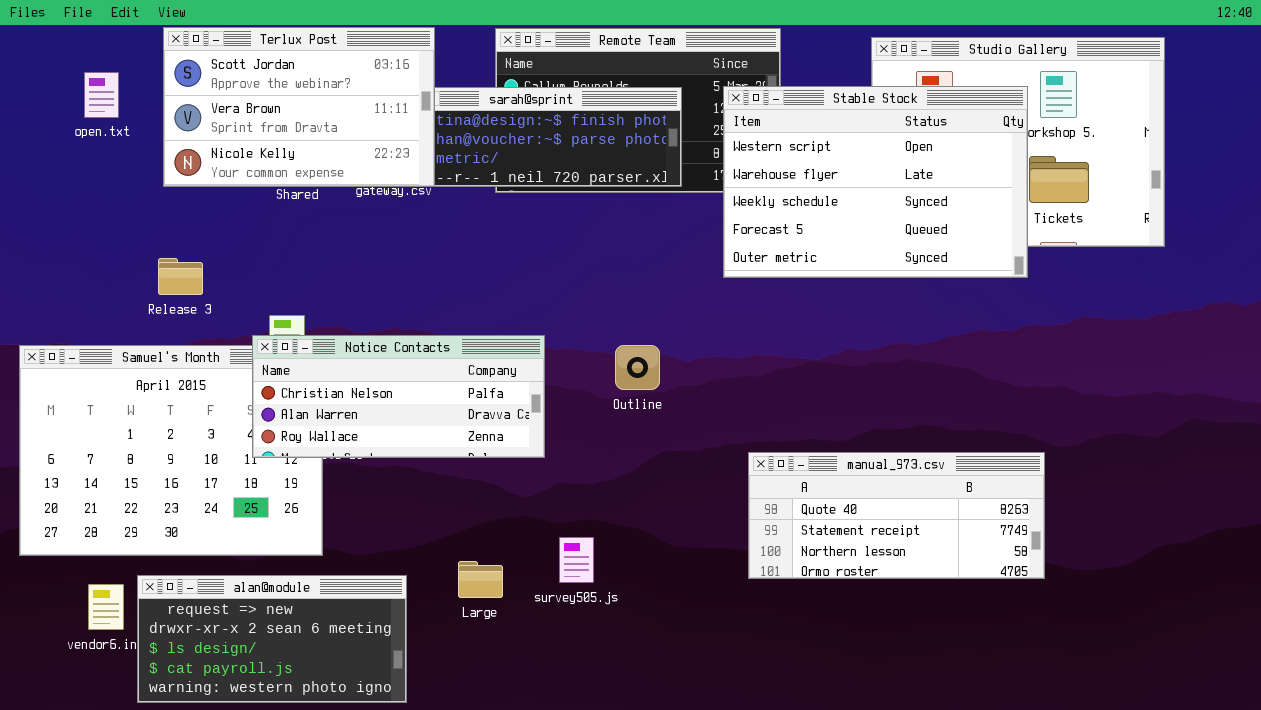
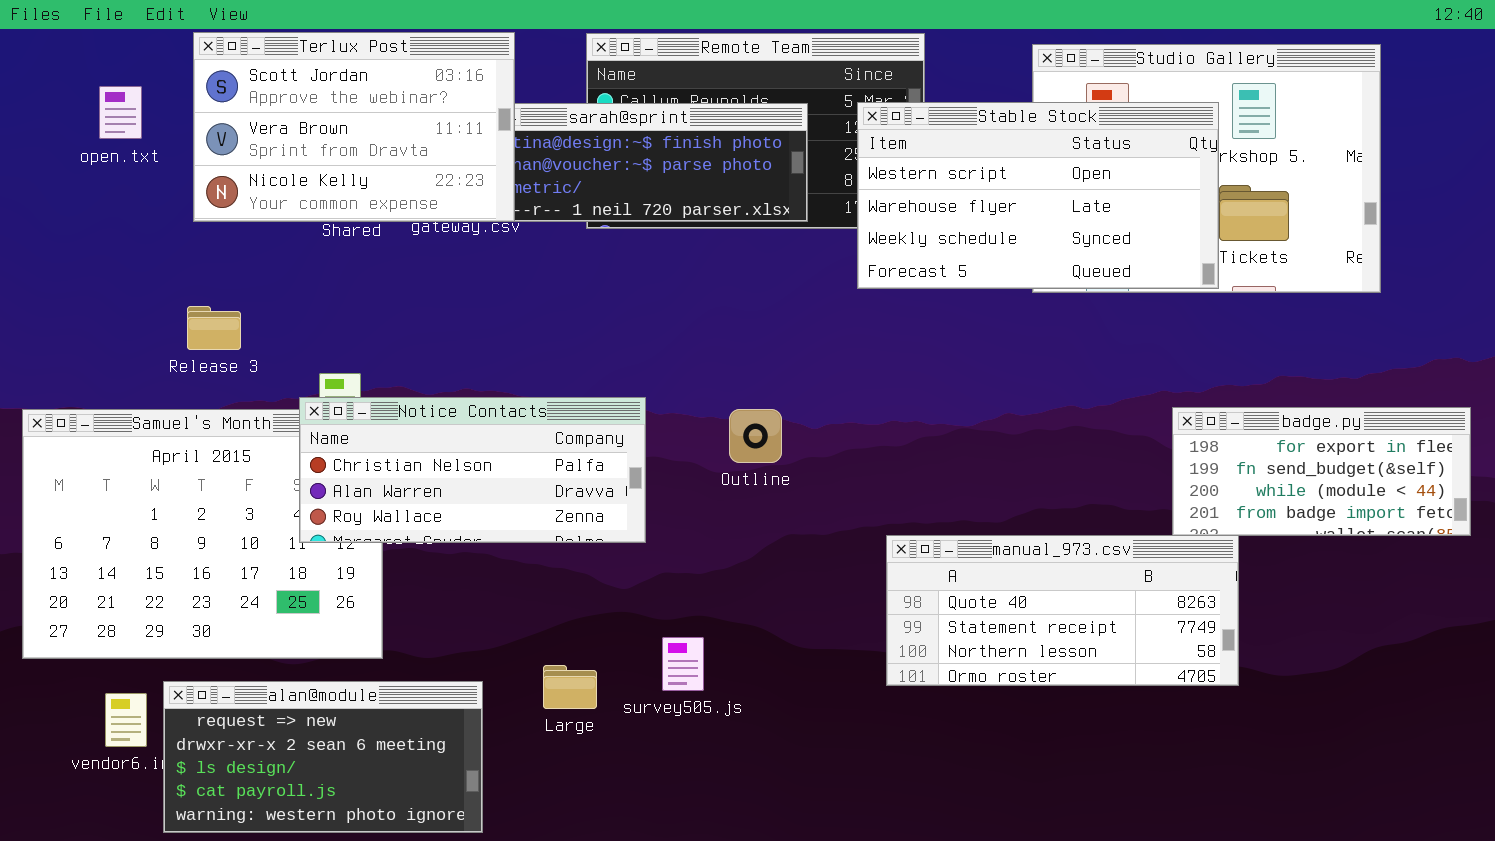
Stable Stock: [723,86,1028,278] -> [857,102,1219,289], resized
badge.py: none -> [1172,407,1471,536], opened

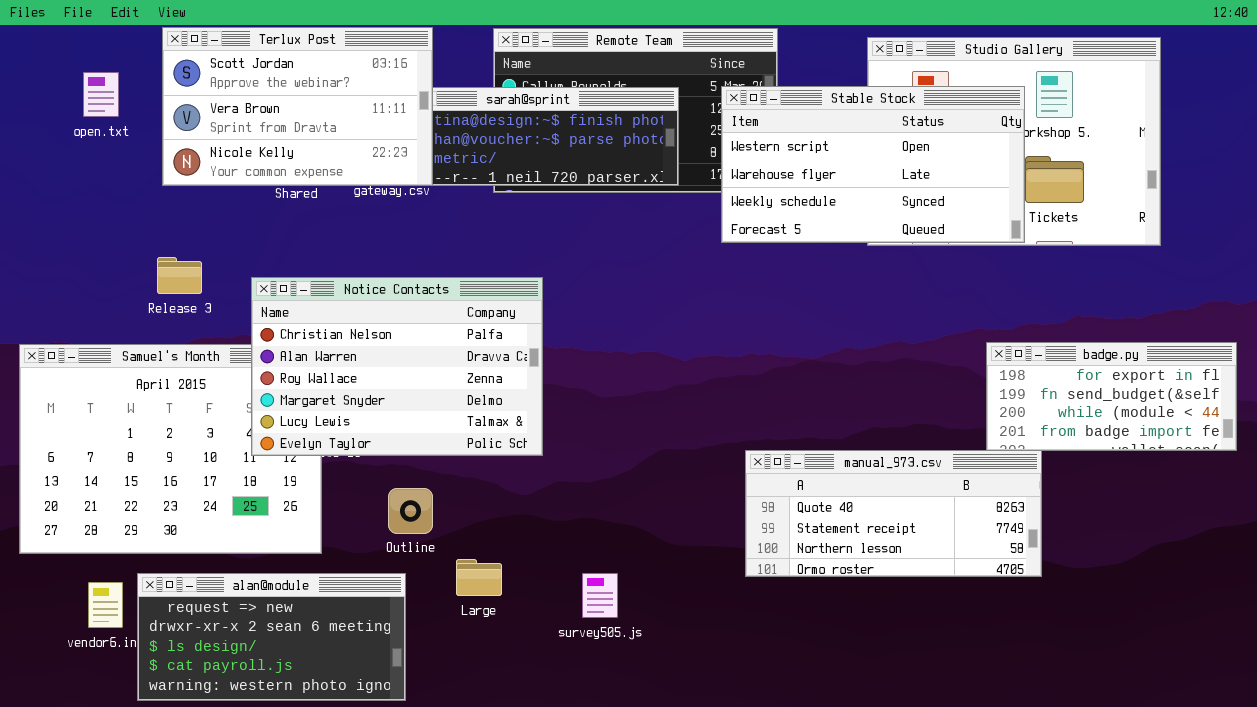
Notice Contacts: [299,397,646,543] -> [251,277,543,456], resized
Outline: [729,409,782,463] -> [388,488,433,534], moved
survey505.js: [662,637,704,691] -> [582,573,618,618], moved

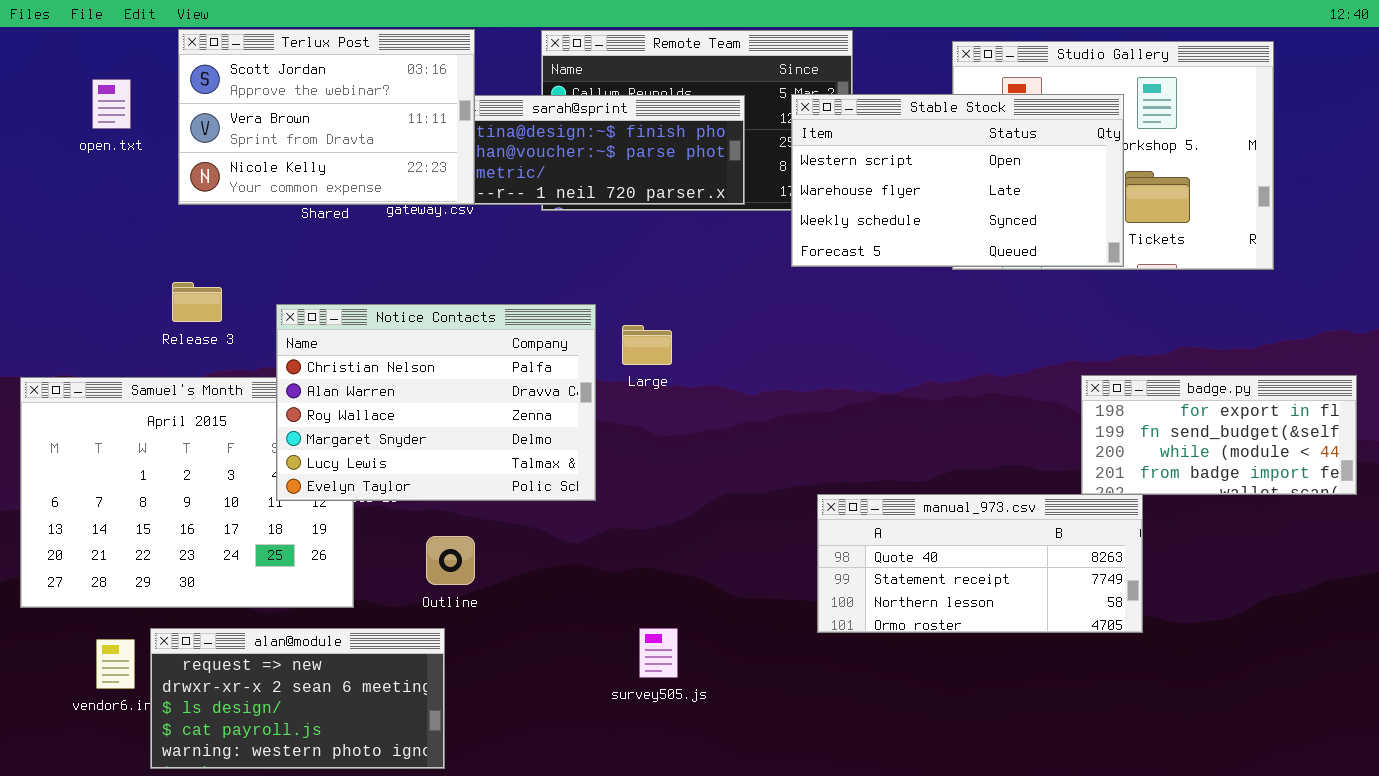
Large: [456,559,502,596] -> [622,325,672,365], moved

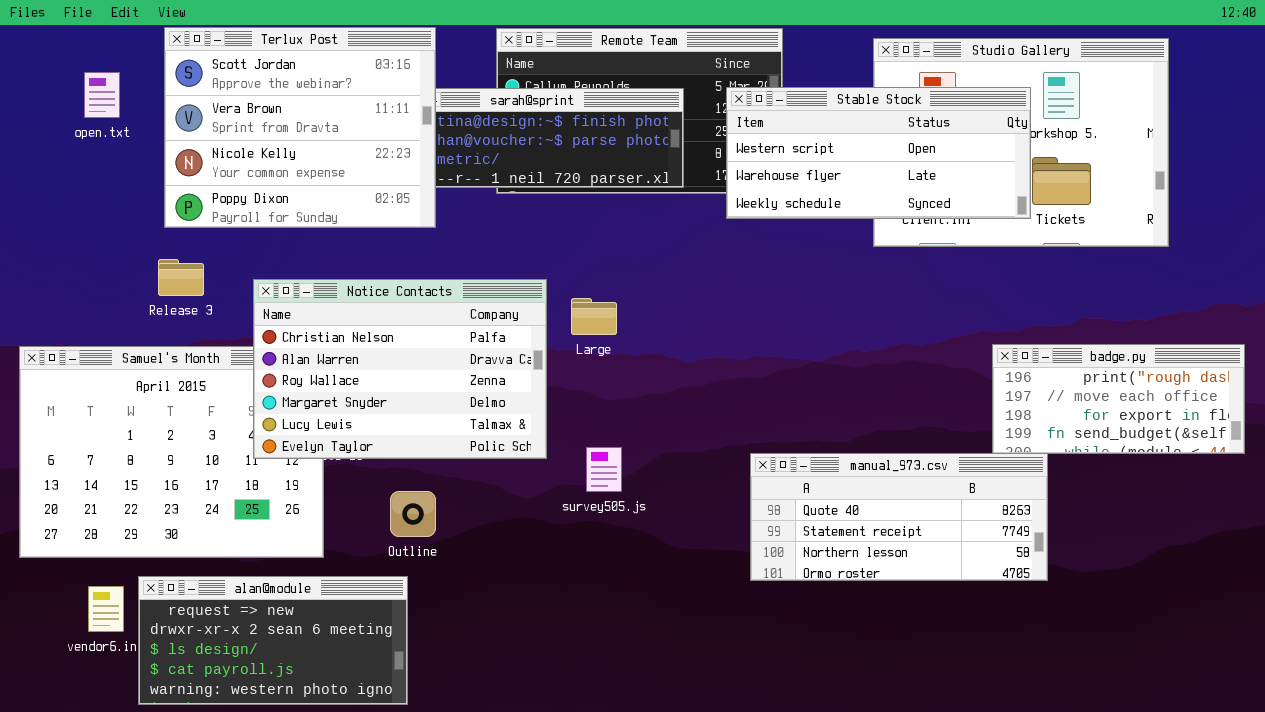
Terlux Post: [178,29,475,205] -> [164,27,436,228], resized
Stable Stock: [791,94,1124,267] -> [726,87,1031,219], resized
badge.py: [1081,375,1357,495] -> [992,344,1245,454], scrolled up 2 rows
survey505.js: [639,628,678,678] -> [586,447,622,492], moved

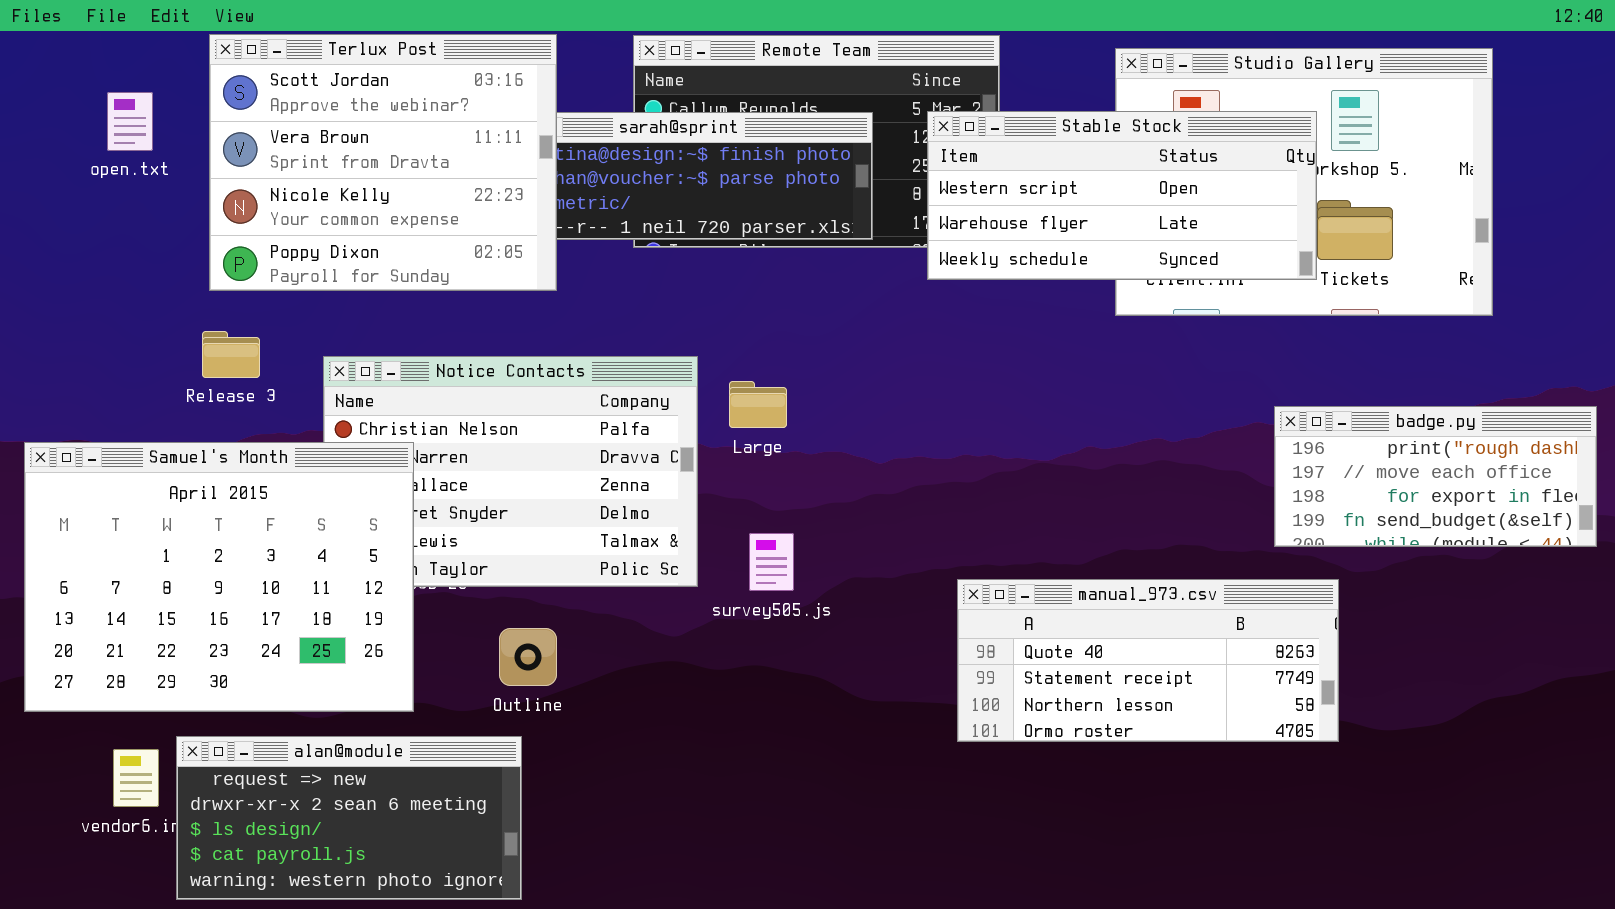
badge.py: [992,344,1245,454] -> [1274,406,1597,547], moved
Samuel's Month: [19,346,324,558] -> [24,442,414,712], raised
survey505.js: [586,447,622,492] -> [749,533,794,591], moved

